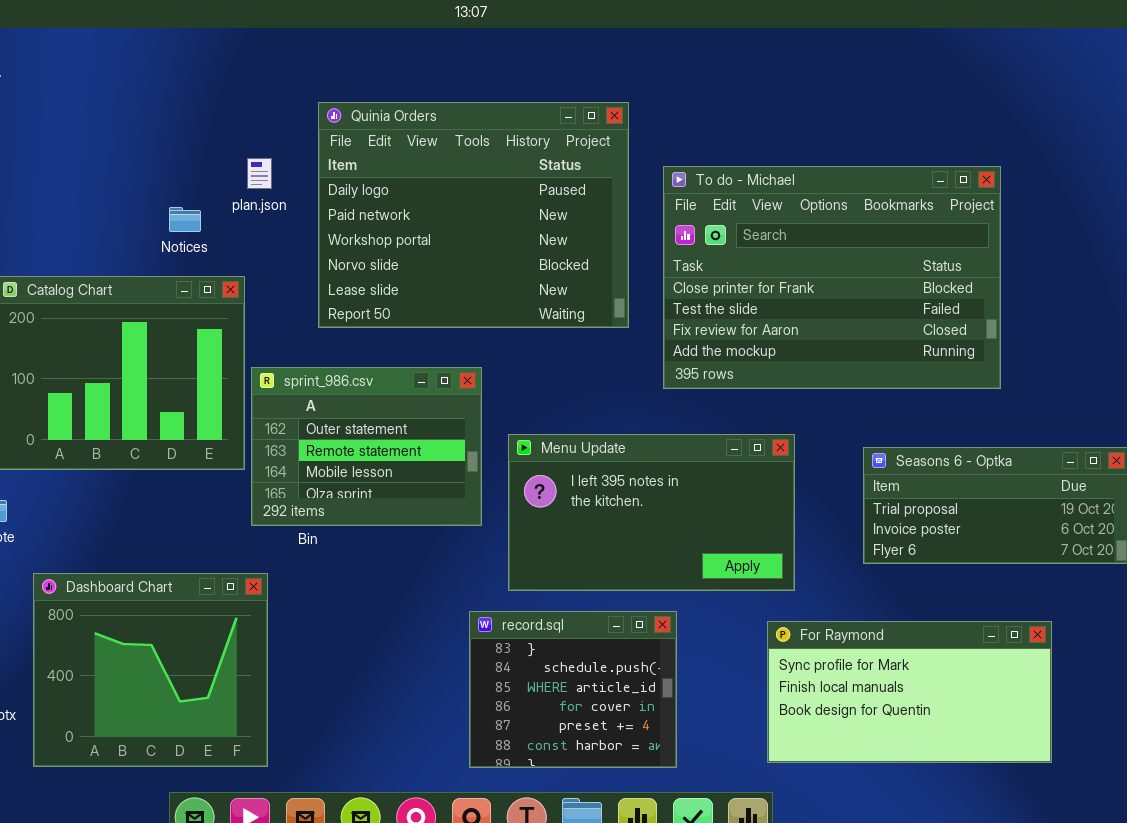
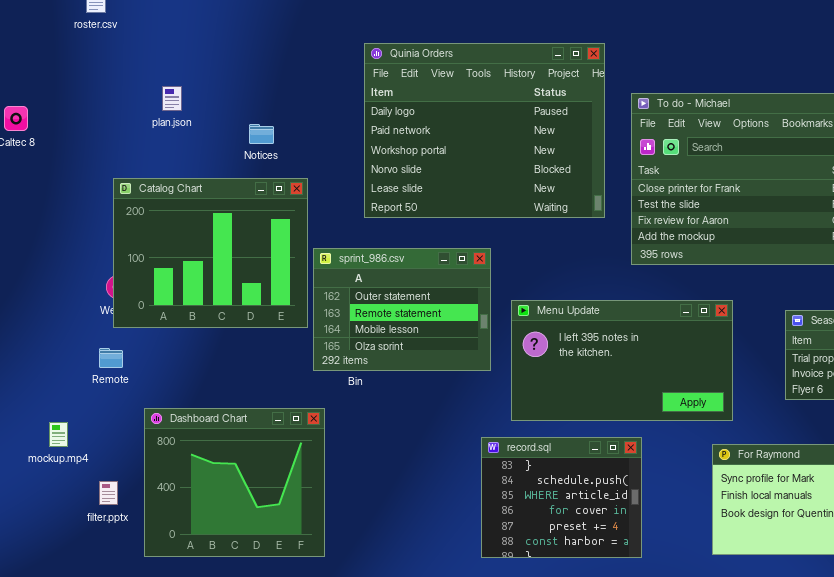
plan.json: [247,158,272,189] -> [162,86,182,111], moved

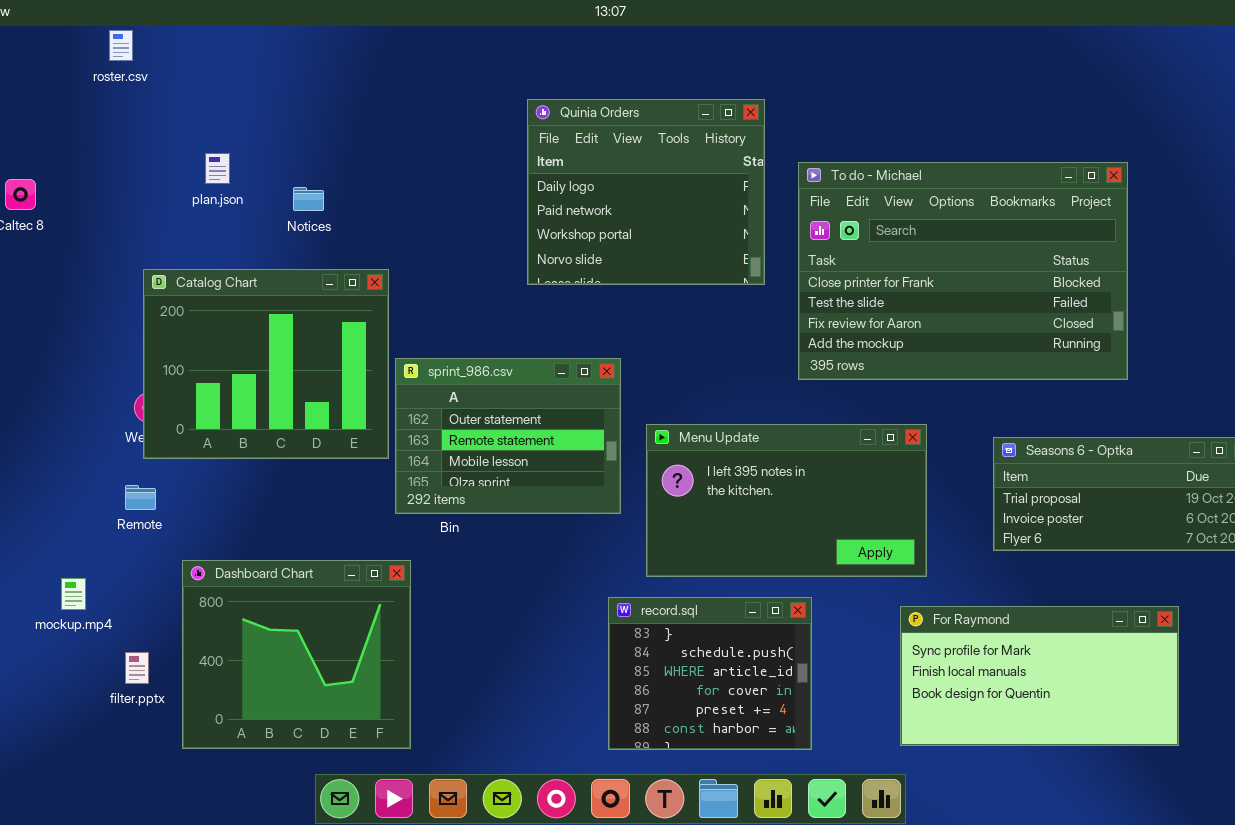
Quinia Orders: [364,43,605,218] -> [527,99,765,285], resized
Notices: [249,124,274,144] -> [293,187,324,211], moved

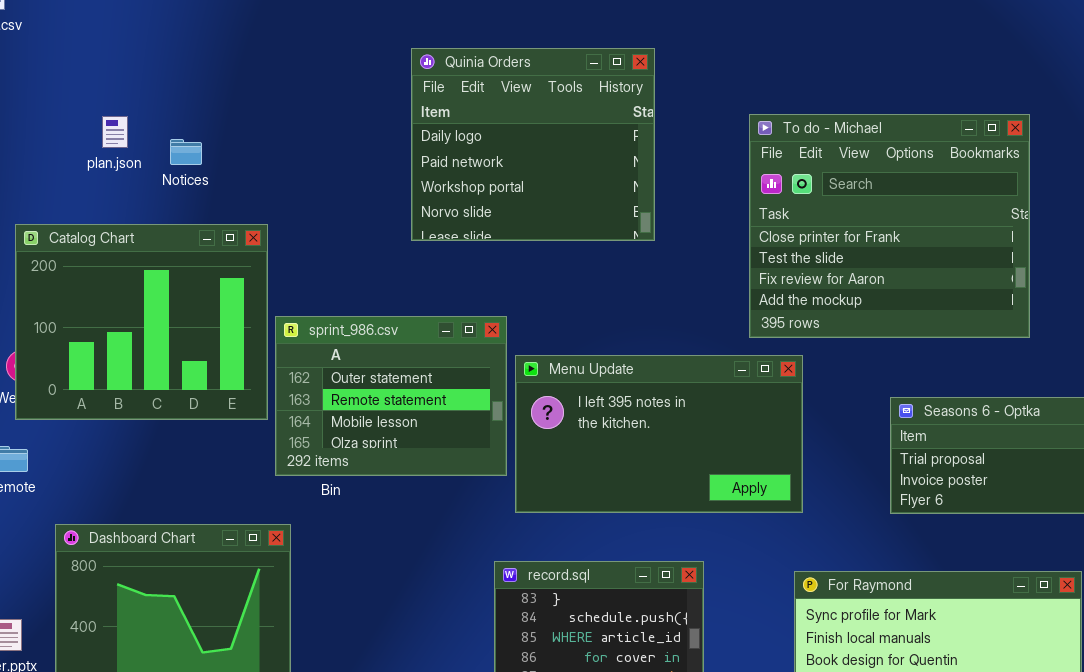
plan.json: [205,153,230,184] -> [102,116,128,148], moved
To do - Michael: [798,162,1128,380] -> [749,114,1030,338], resized
Menu Update: [646,424,927,577] -> [515,355,803,513], moved

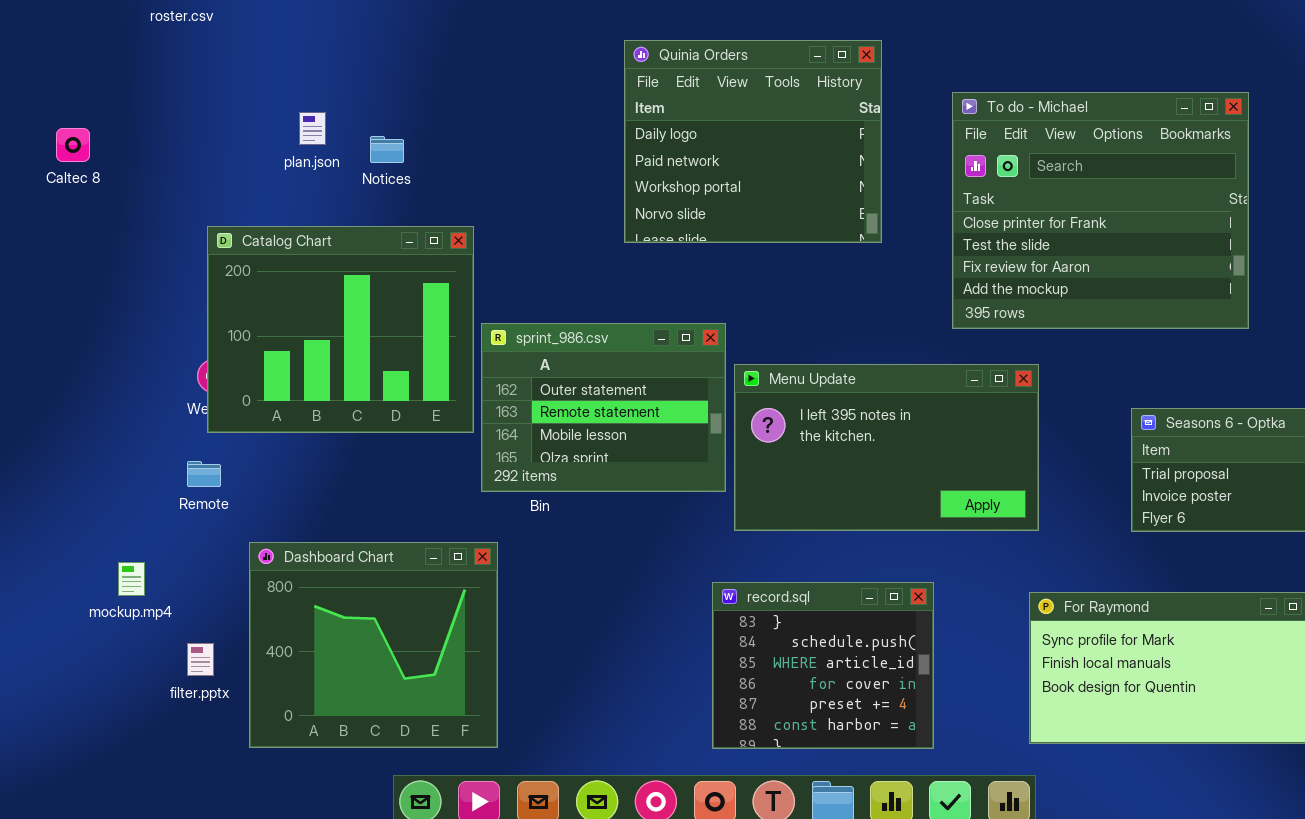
To do - Michael: [749,114,1030,338] -> [952,92,1249,329], moved

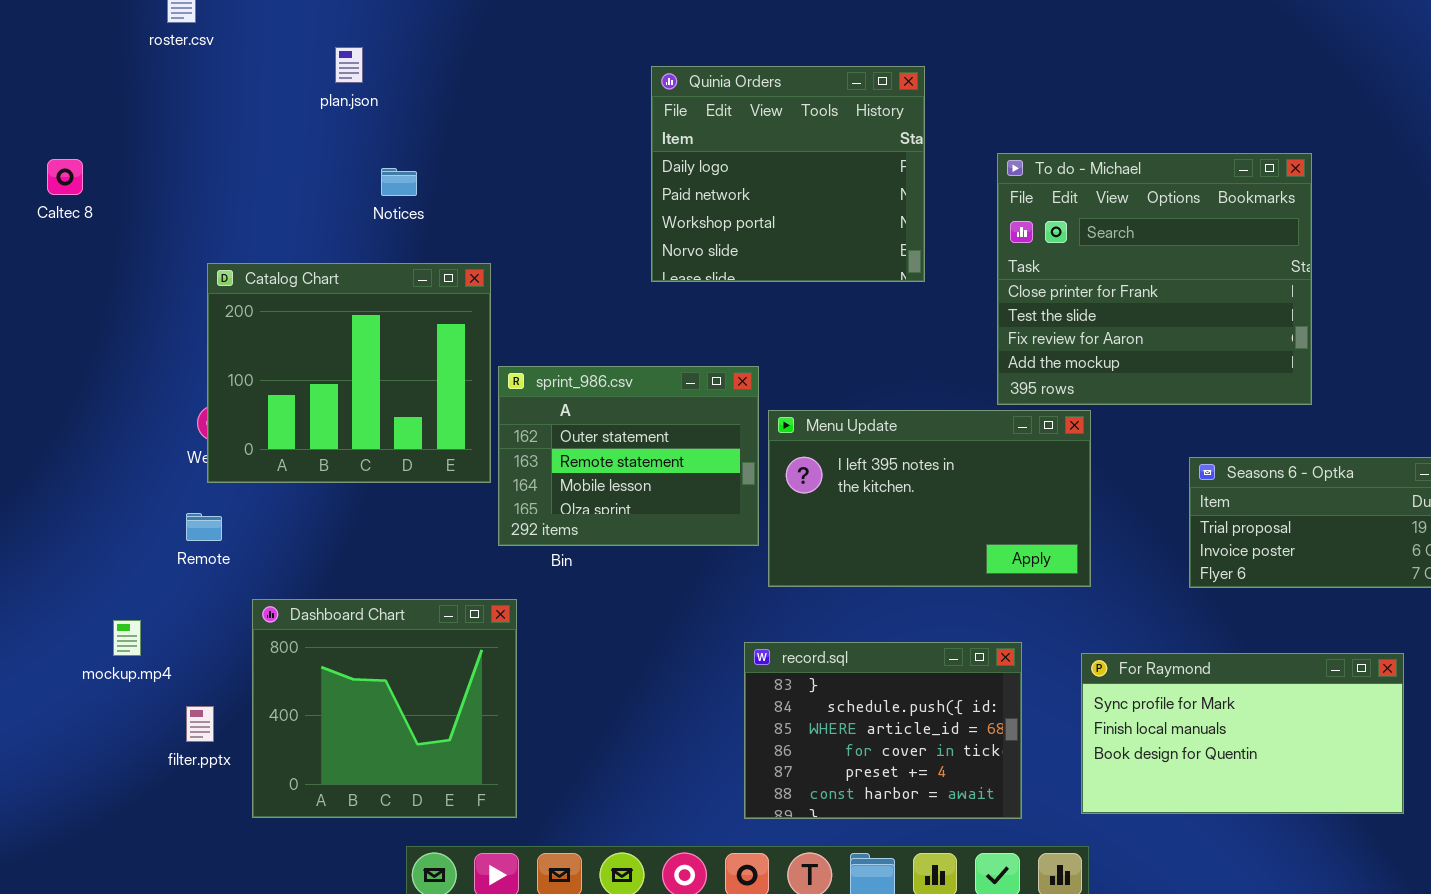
To do - Michael: [952,92,1249,329] -> [997,153,1312,405], moved
plan.json: [299,112,326,145] -> [335,47,363,83], moved
record.sql: [712,582,934,749] -> [744,642,1022,819], resized

